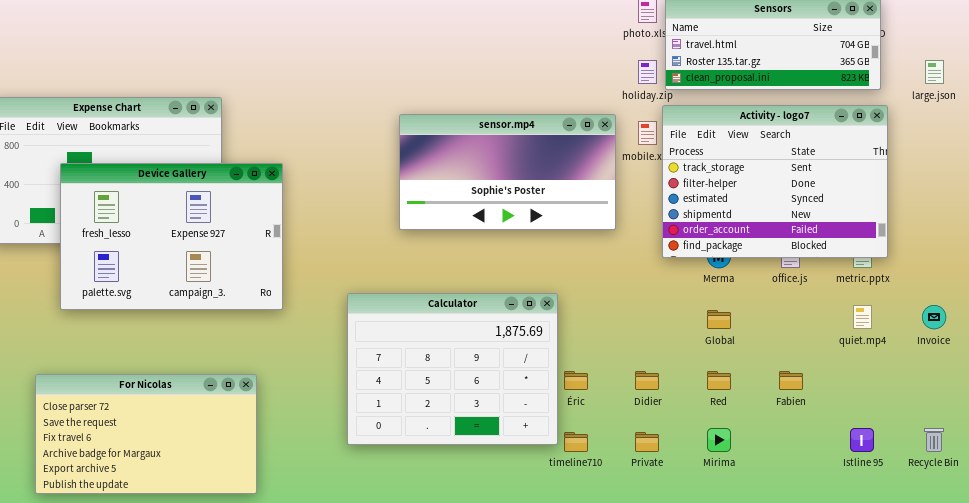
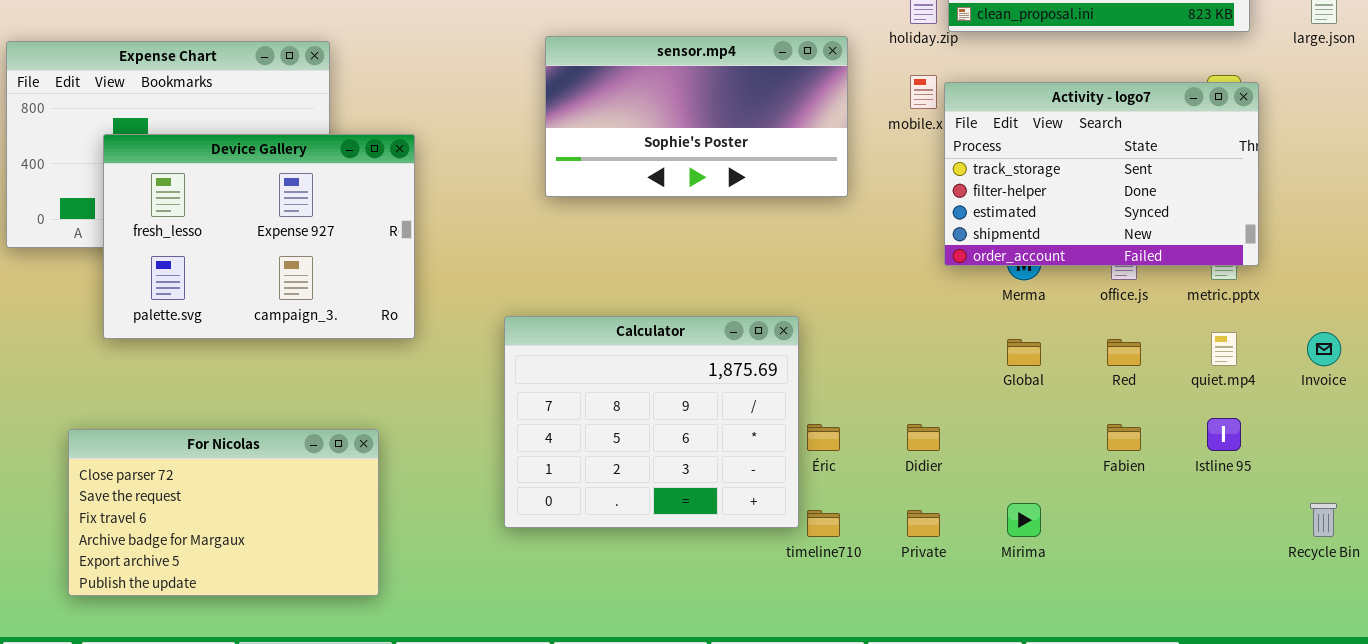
Activity - logo7: [662,105,888,258] -> [944,82,1259,266], resized
sensor.mp4: [399,114,616,230] -> [545,36,848,197], moved
Red: [707,371,731,390] -> [1107,339,1141,366], moved
Istline 95: [850,428,874,452] -> [1207,418,1241,451], moved

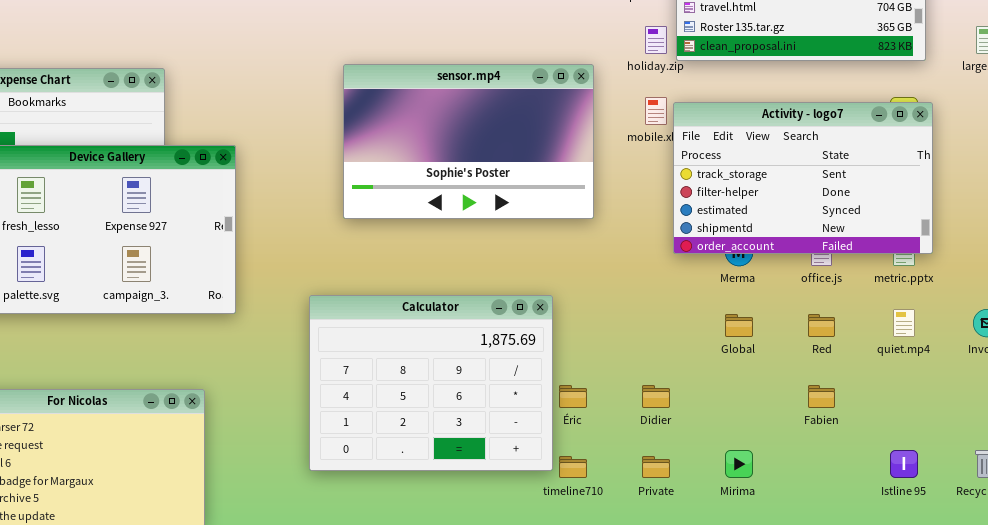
sensor.mp4: [545,36,848,197] -> [343,64,594,219], resized
Istline 95: [1207,418,1241,451] -> [890,450,918,478], moved

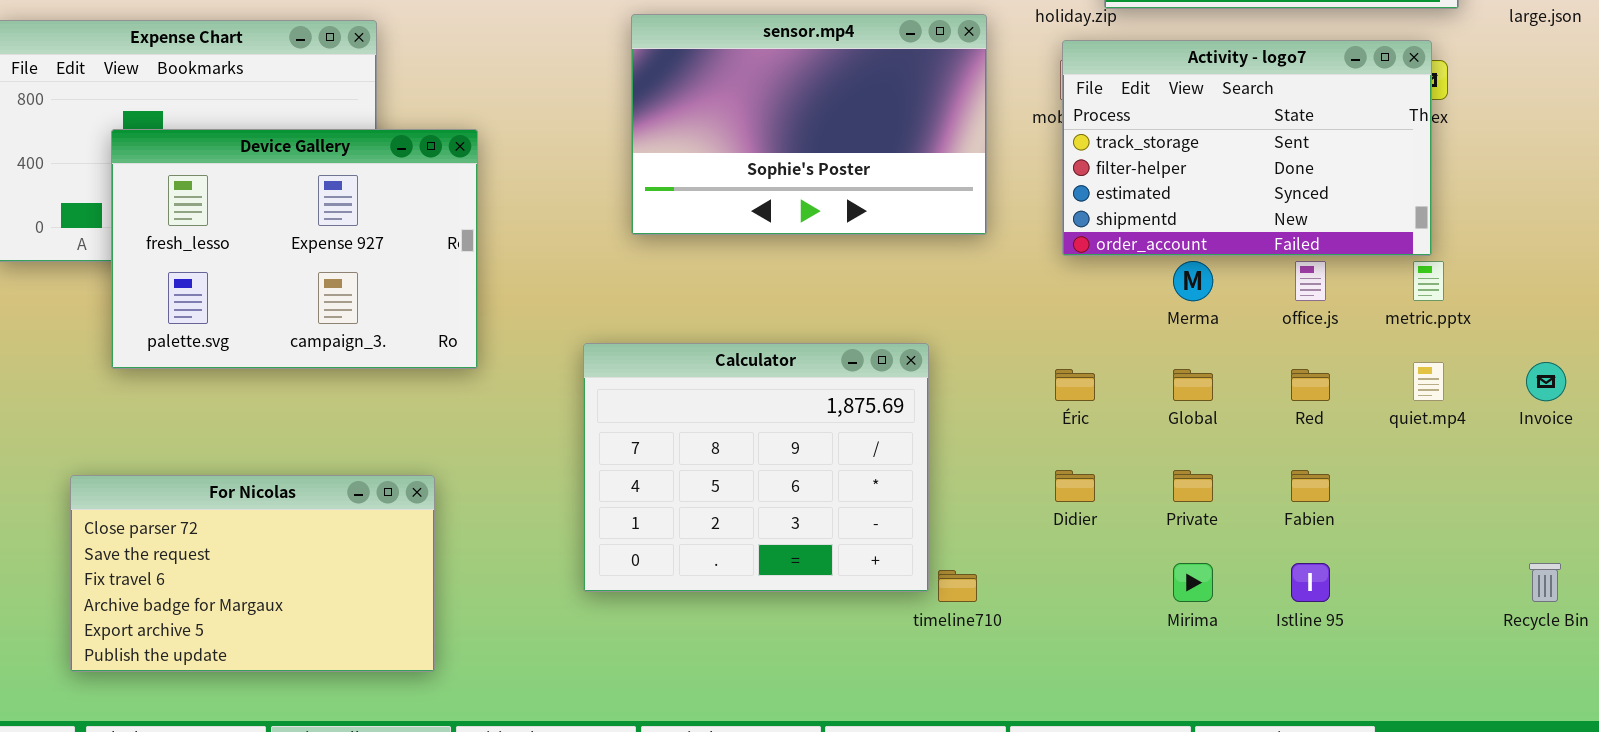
Activity - logo7: [673,102,933,254] -> [1062,40,1432,256], moved
Éric: [559,385,587,408] -> [1055,369,1095,401], moved
Istline 95: [890,450,918,478] -> [1291,563,1330,602], moved
Private: [642,456,670,478] -> [1173,470,1213,502], moved

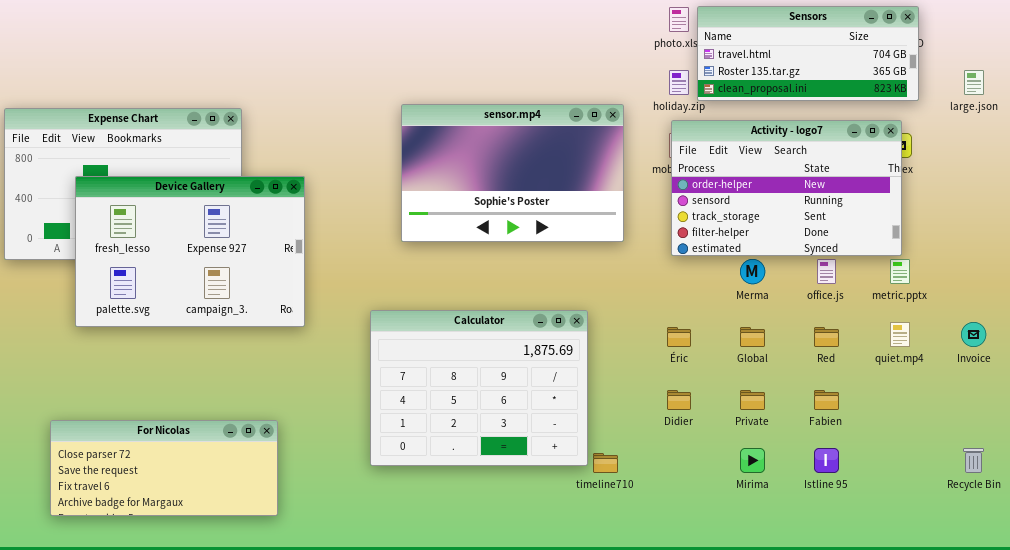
Activity - logo7: [1062,40,1432,256] -> [671,120,902,256], scrolled up 2 rows
For Nicolas: [70,475,435,672] -> [50,420,278,516], resized

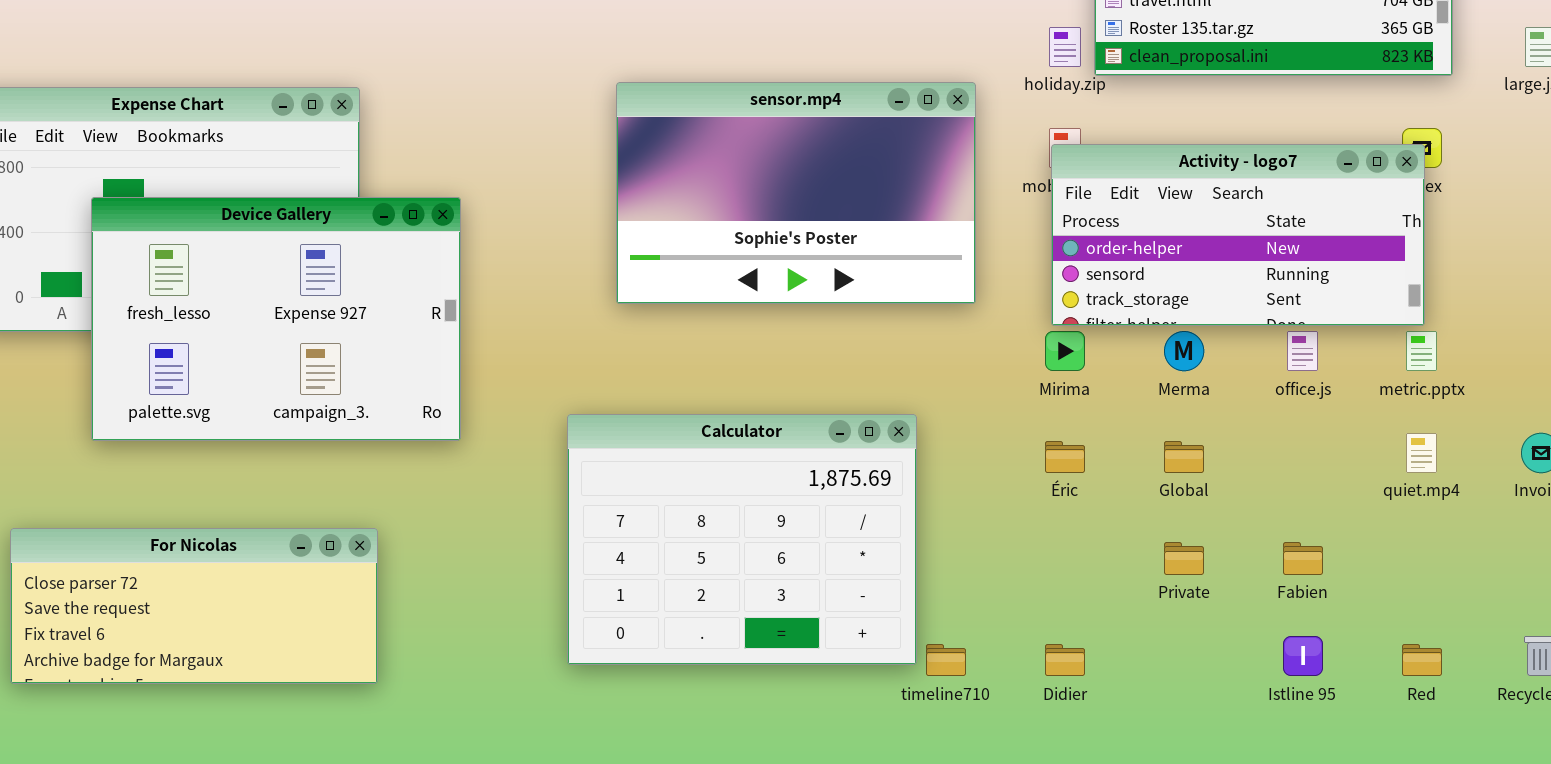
Activity - logo7: [671,120,902,256] -> [1051,144,1425,326], resized
Red: [814,327,839,347] -> [1402,644,1442,676], moved
Didier: [667,390,691,410] -> [1045,644,1085,676], moved
For Nicolas: [50,420,278,516] -> [10,528,378,684], moved
Mirima: [740,448,765,473] -> [1045,331,1085,371], moved

